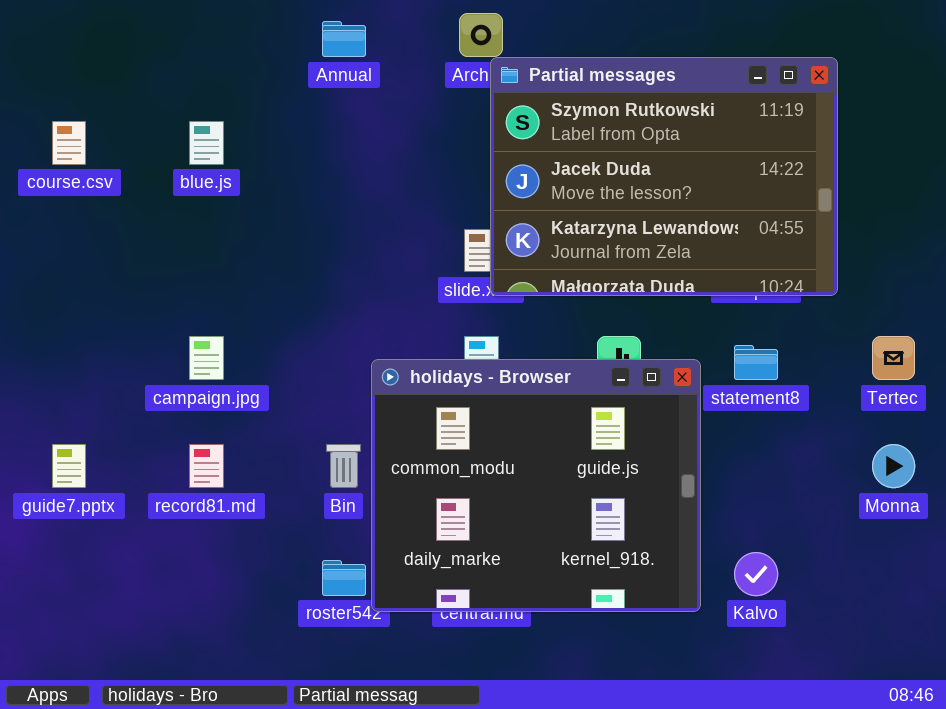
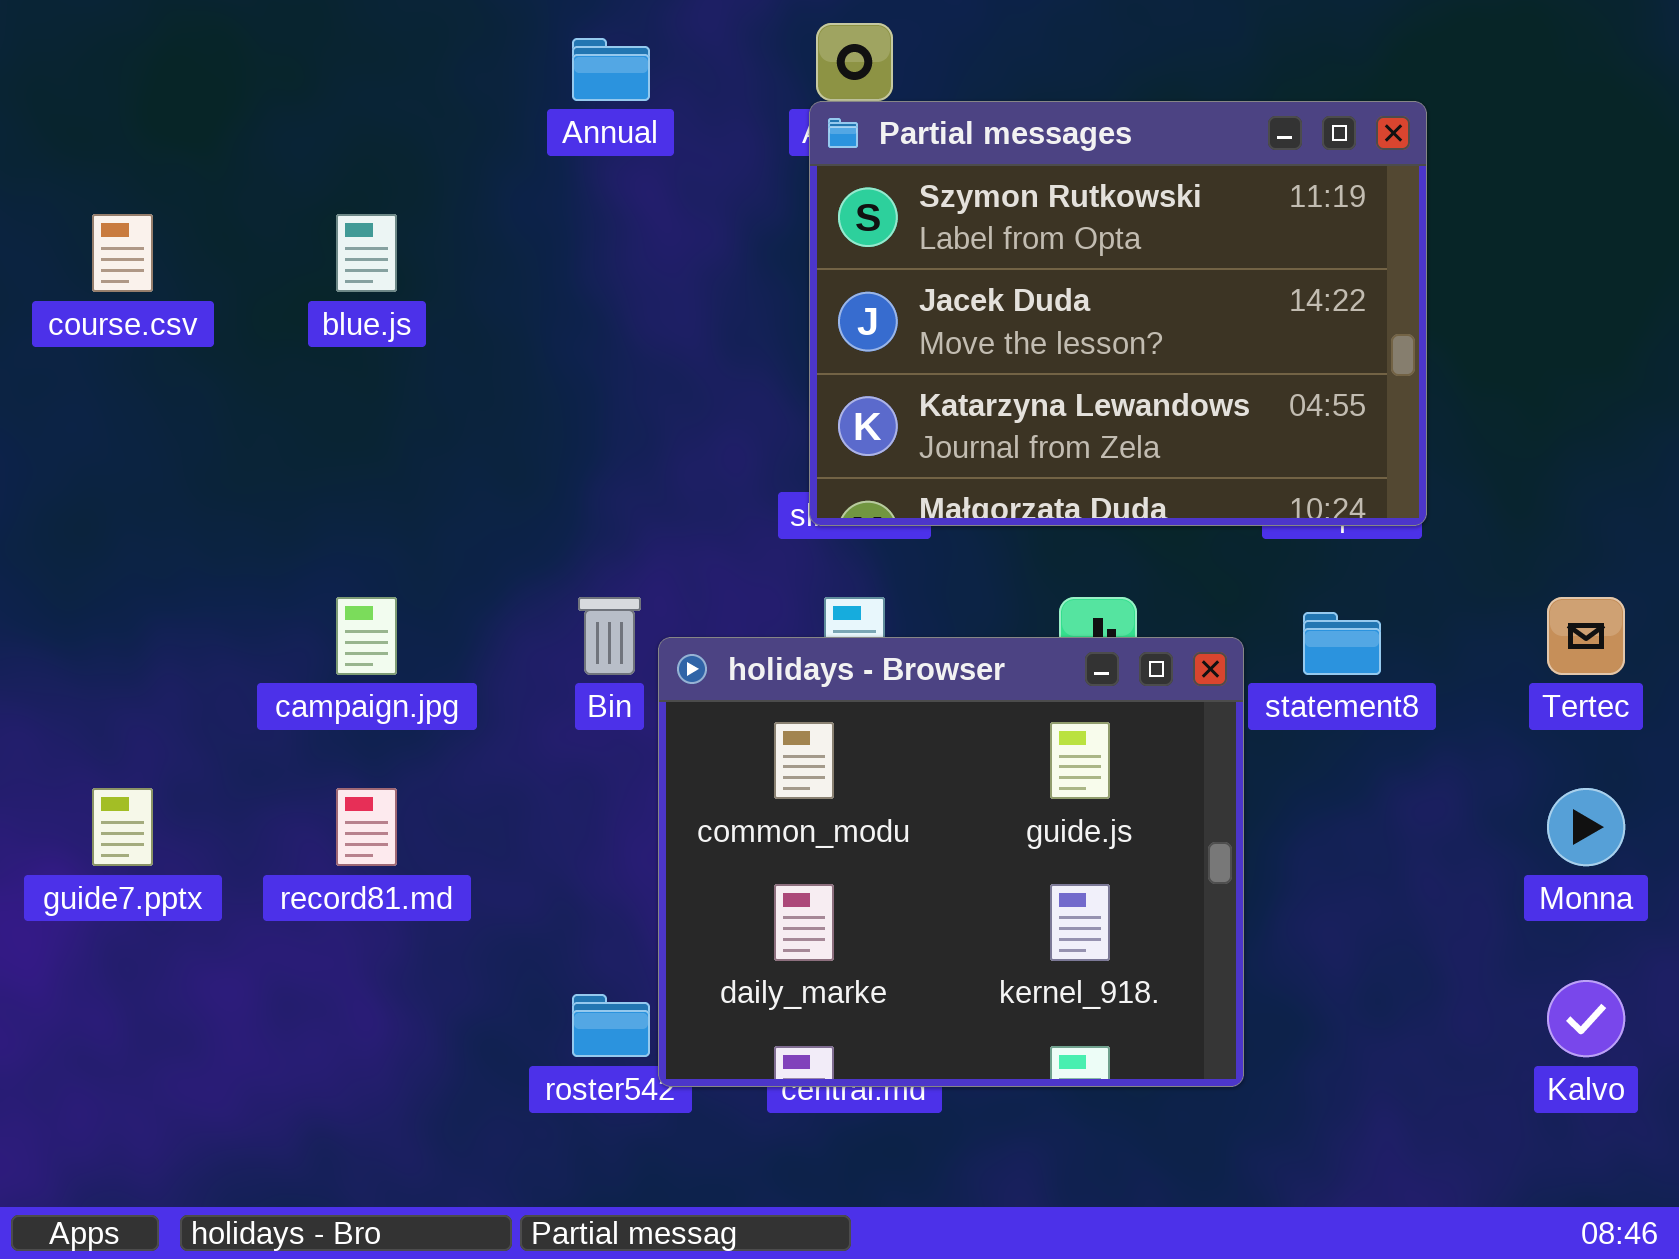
Partial messages: [490,57,838,296] -> [809,101,1427,526], moved
Bin: [326,444,361,488] -> [578,597,641,675], moved
Kalvo: [734,552,778,596] -> [1547,980,1625,1057], moved

